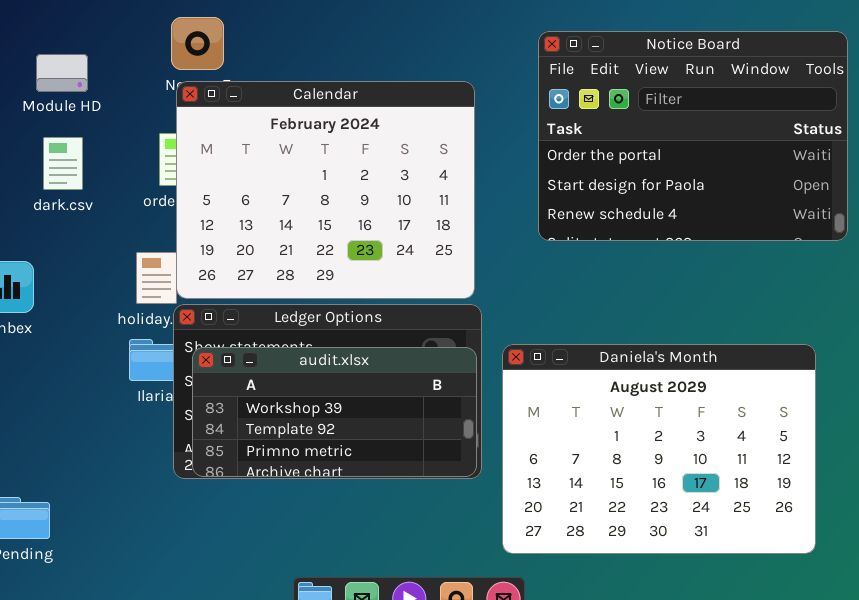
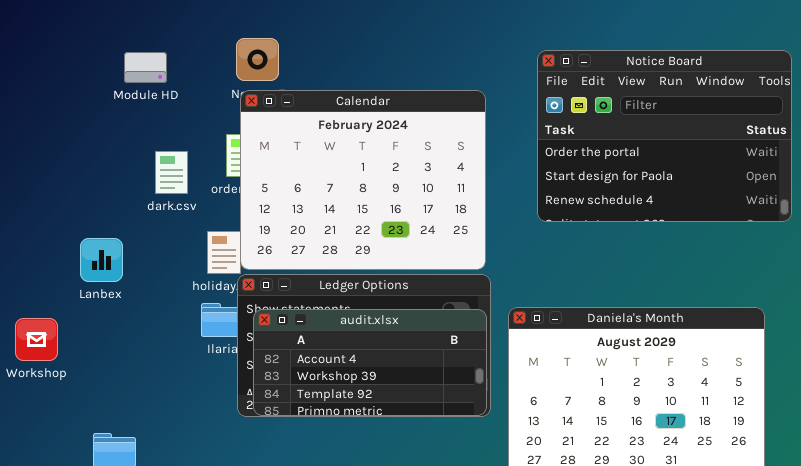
Module HD: [36,54,88,92] -> [124,52,167,83], moved
dark.csv: [43,137,83,190] -> [155,151,188,194], moved
audit.xlsx: [192,347,477,477] -> [253,309,487,416], scrolled up 1 row

